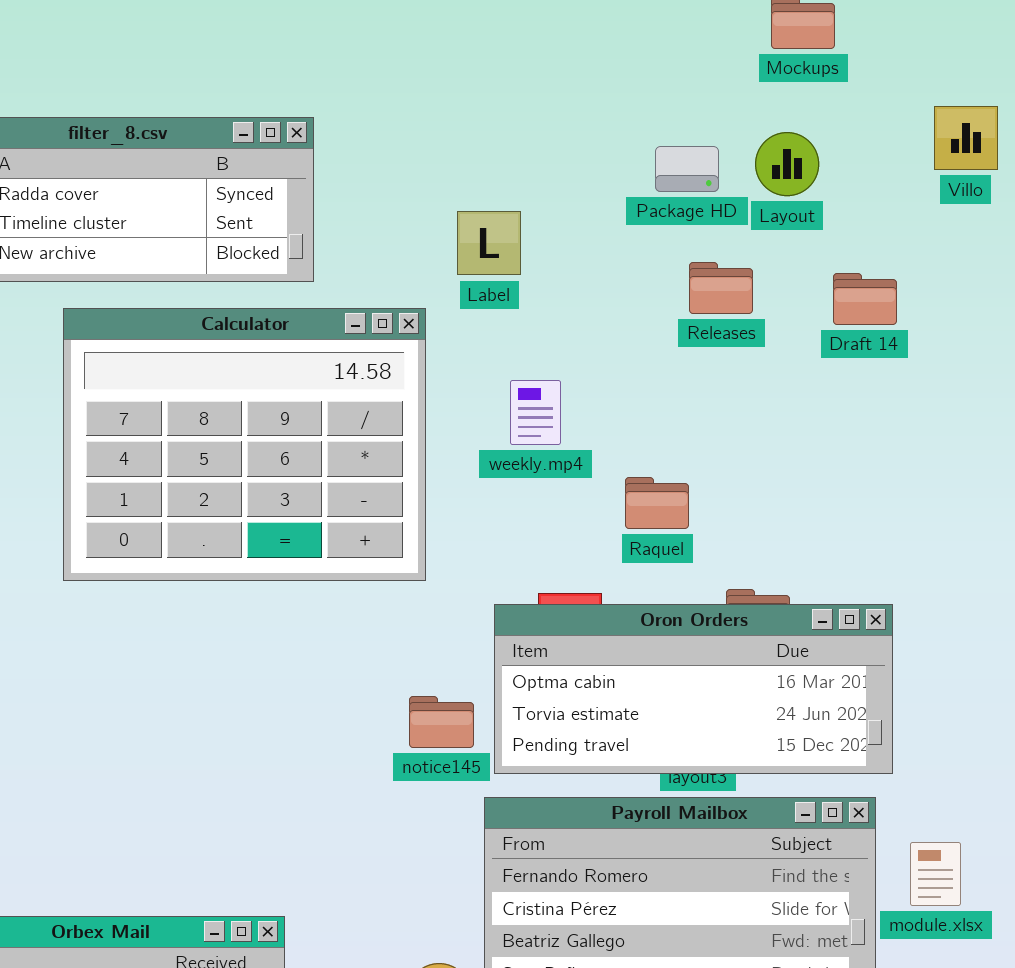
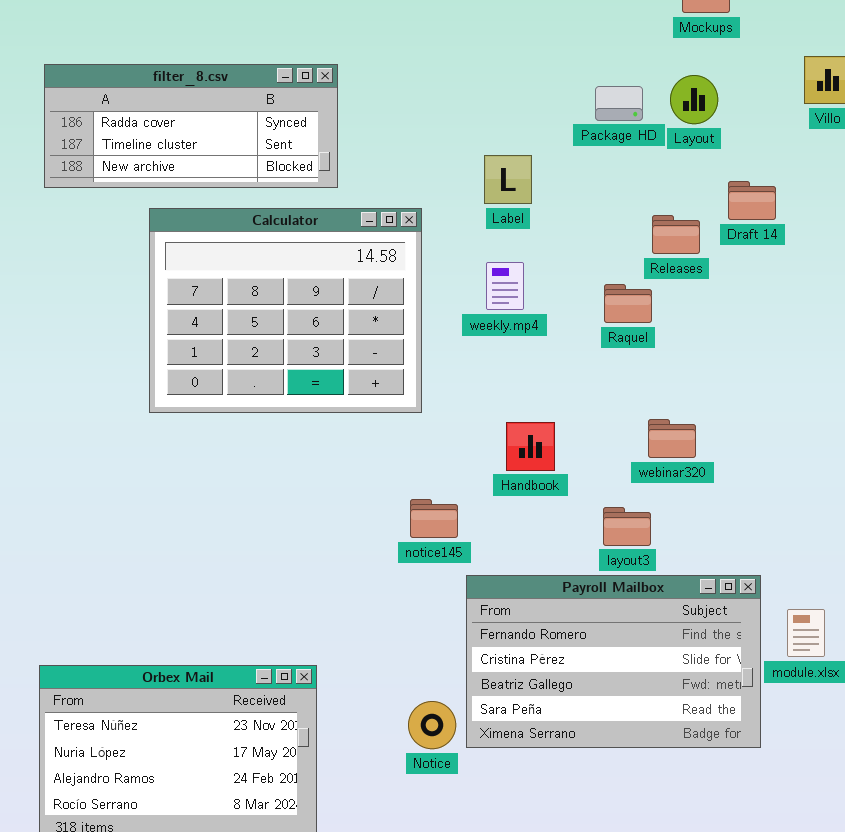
Label: [457,211,521,275] -> [484,155,532,204], moved
Releases: [689,262,753,314] -> [652,215,700,254], moved
Raquel: [625,477,689,529] -> [604,284,652,323], moved
Oron Orders: [494,604,893,774] -> none, closed

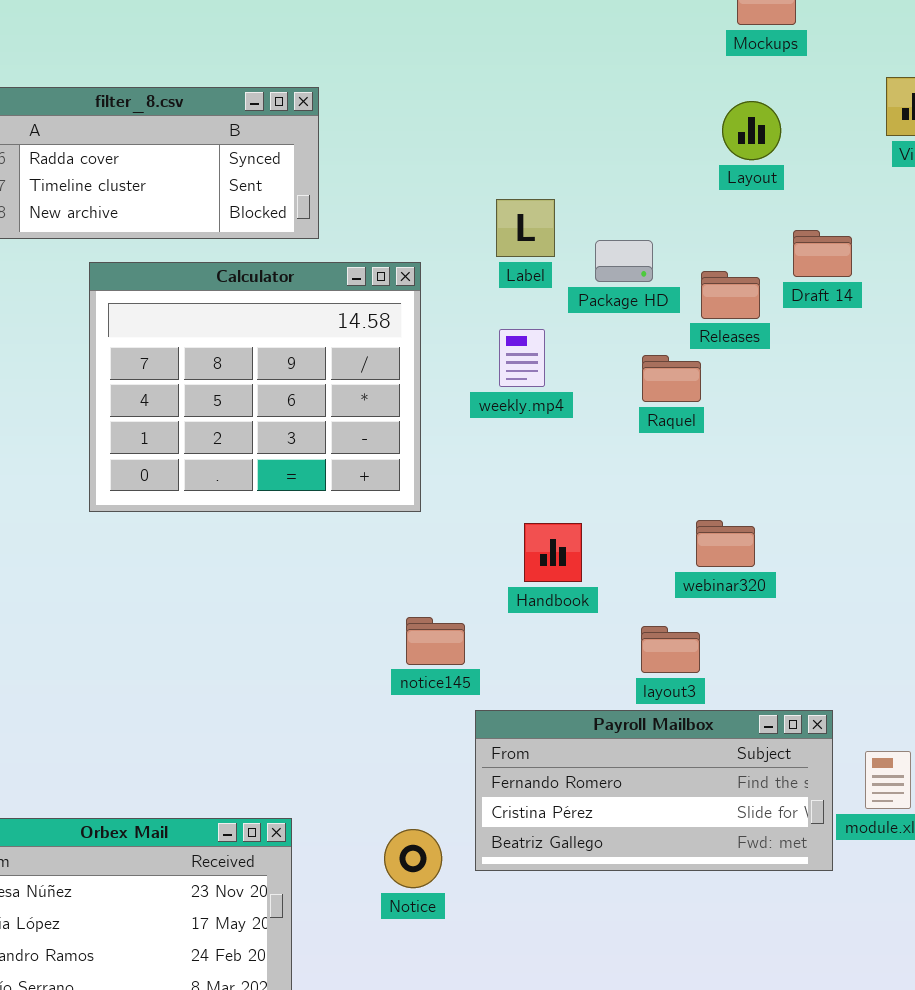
Package HD: [595,86,643,121] -> [595,240,653,282], moved
Payroll Mailbox: [466,575,761,748] -> [475,710,833,871], resized
Notice: [408,701,456,749] -> [384,829,442,888], moved

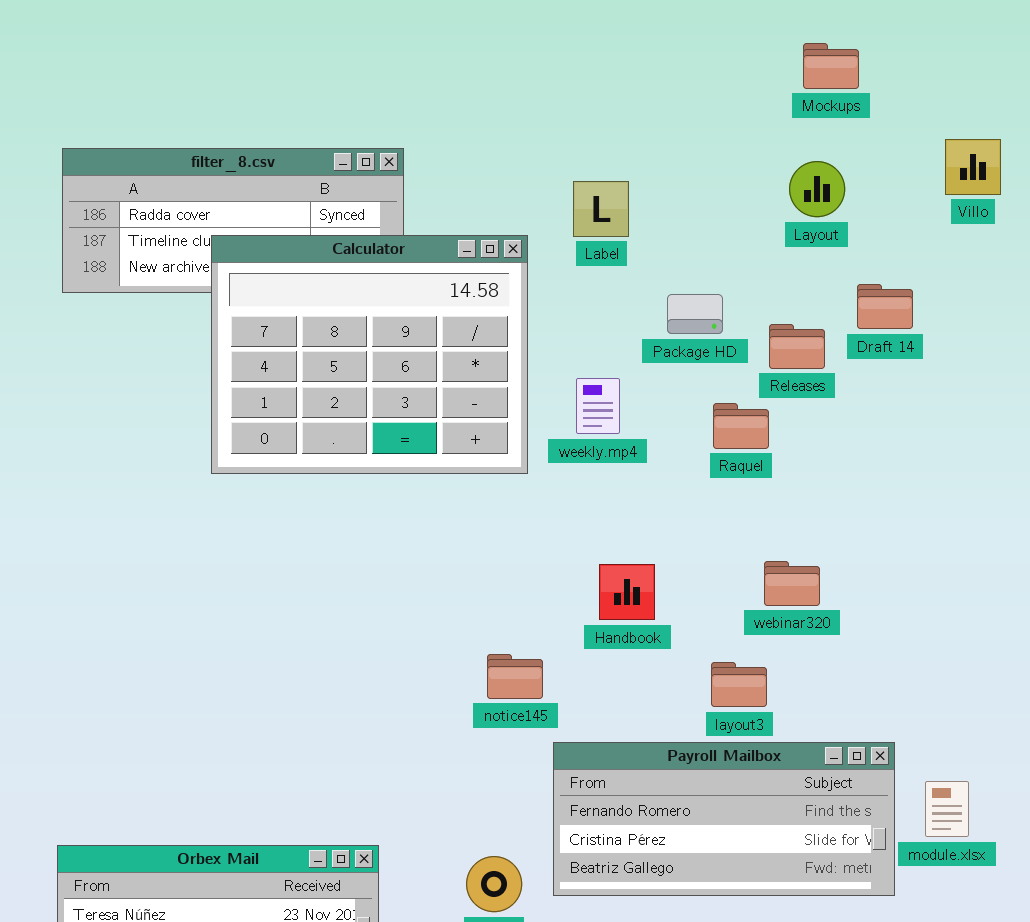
Label: [496,199,555,257] -> [573,181,629,237], moved
Calculator: [89,262,421,512] -> [211,235,528,474], moved

